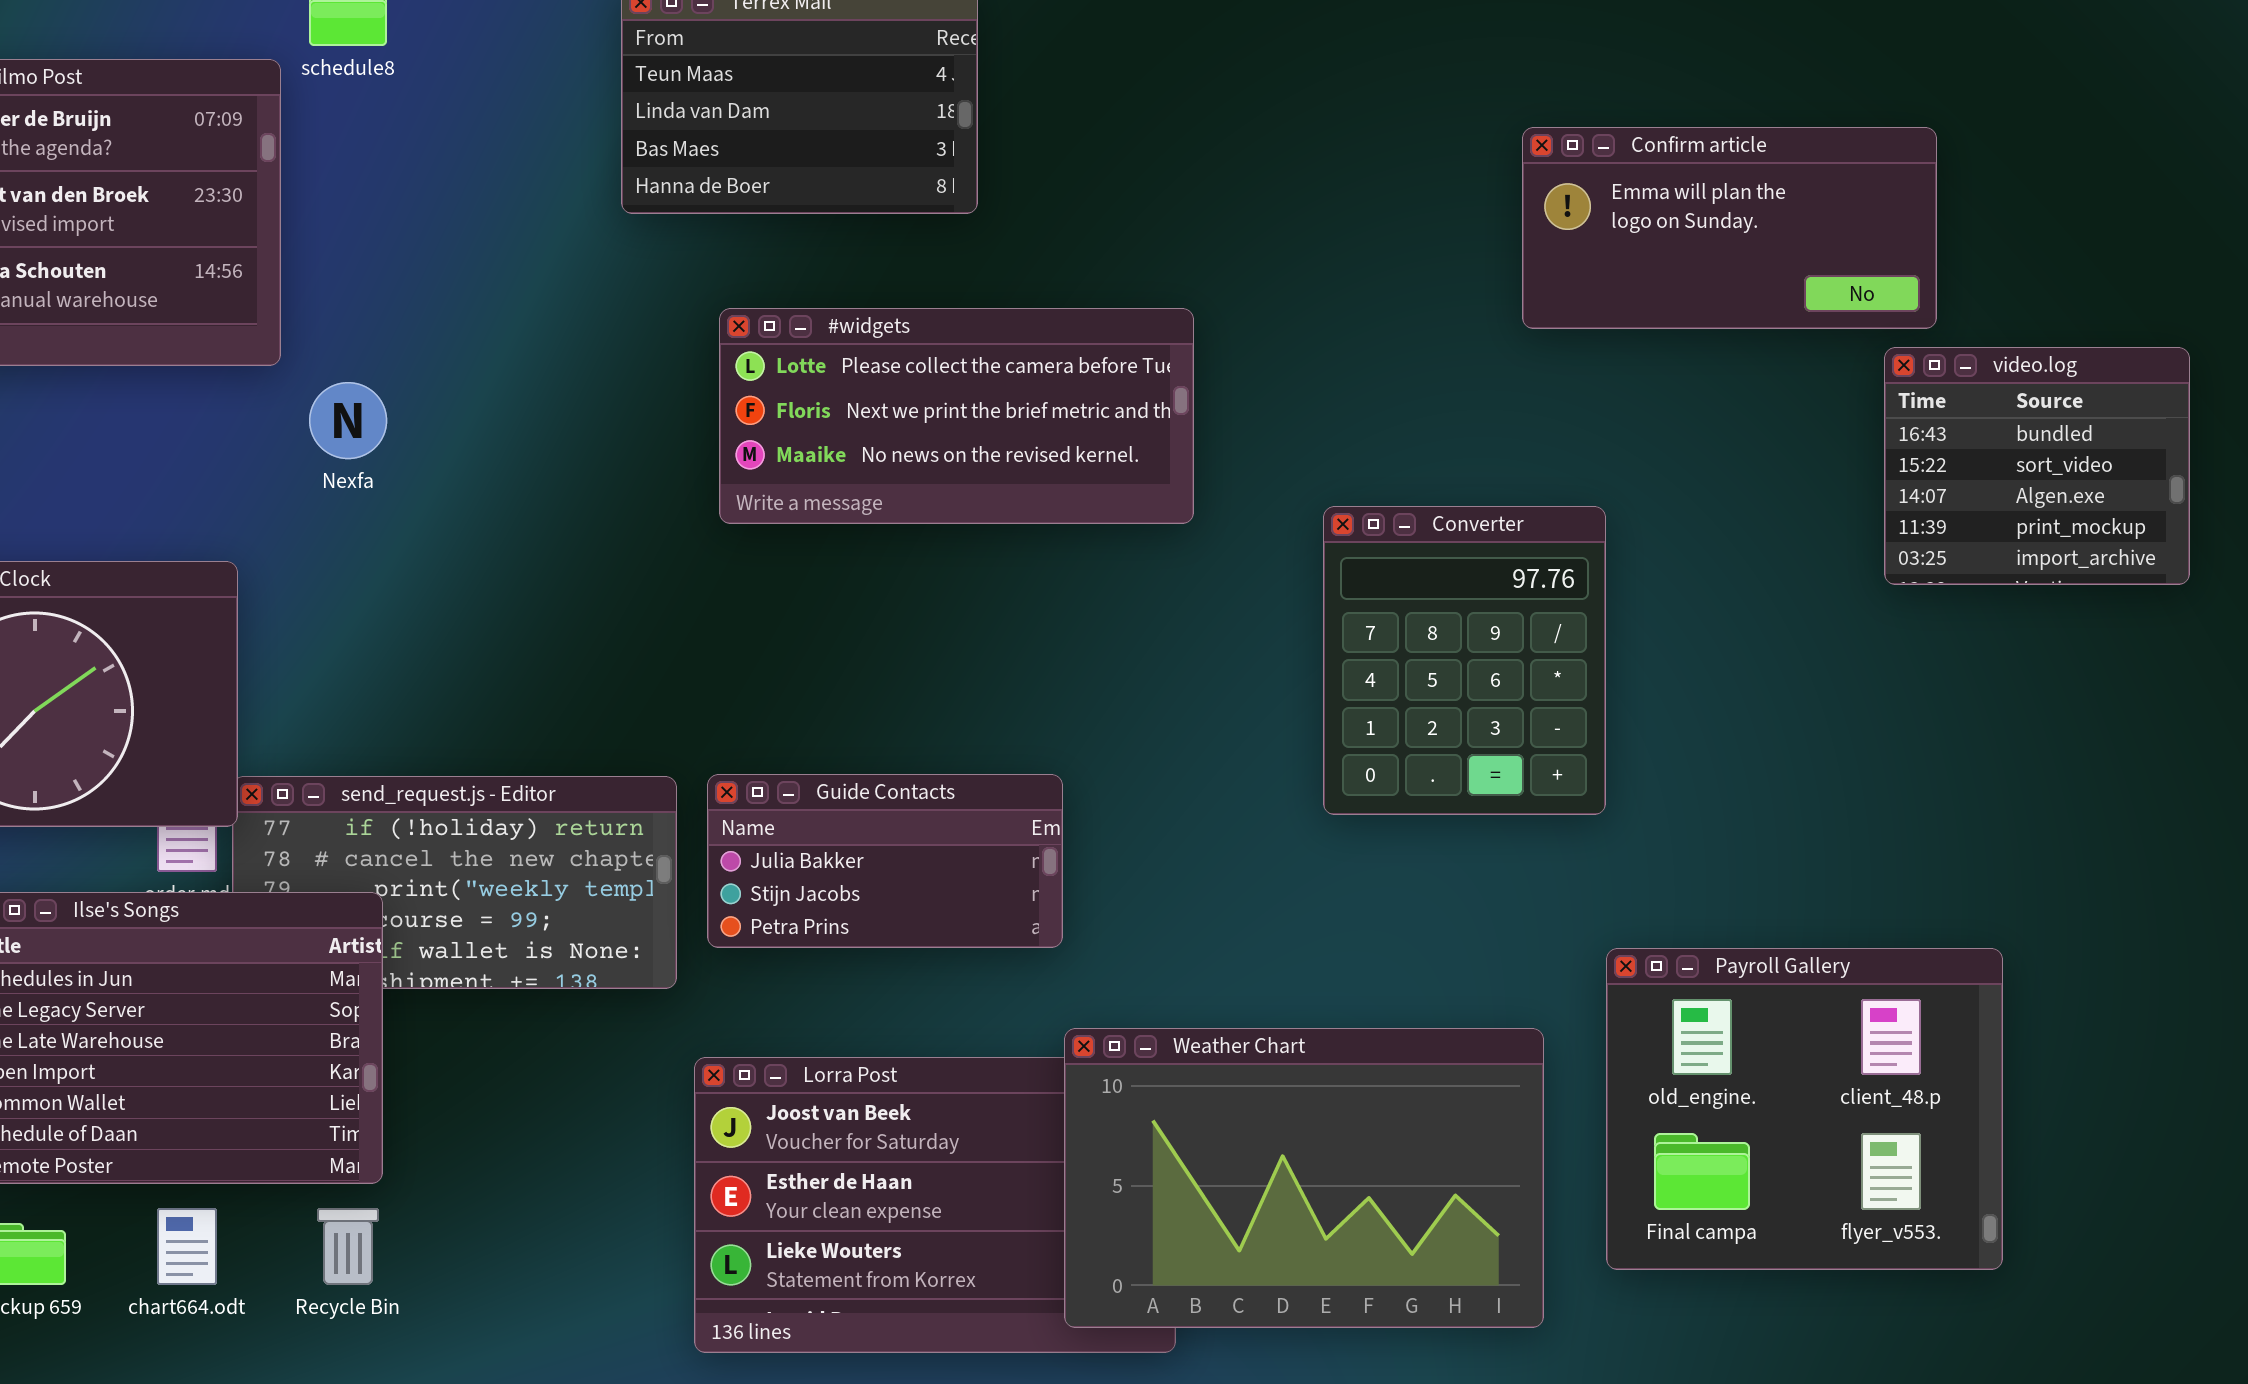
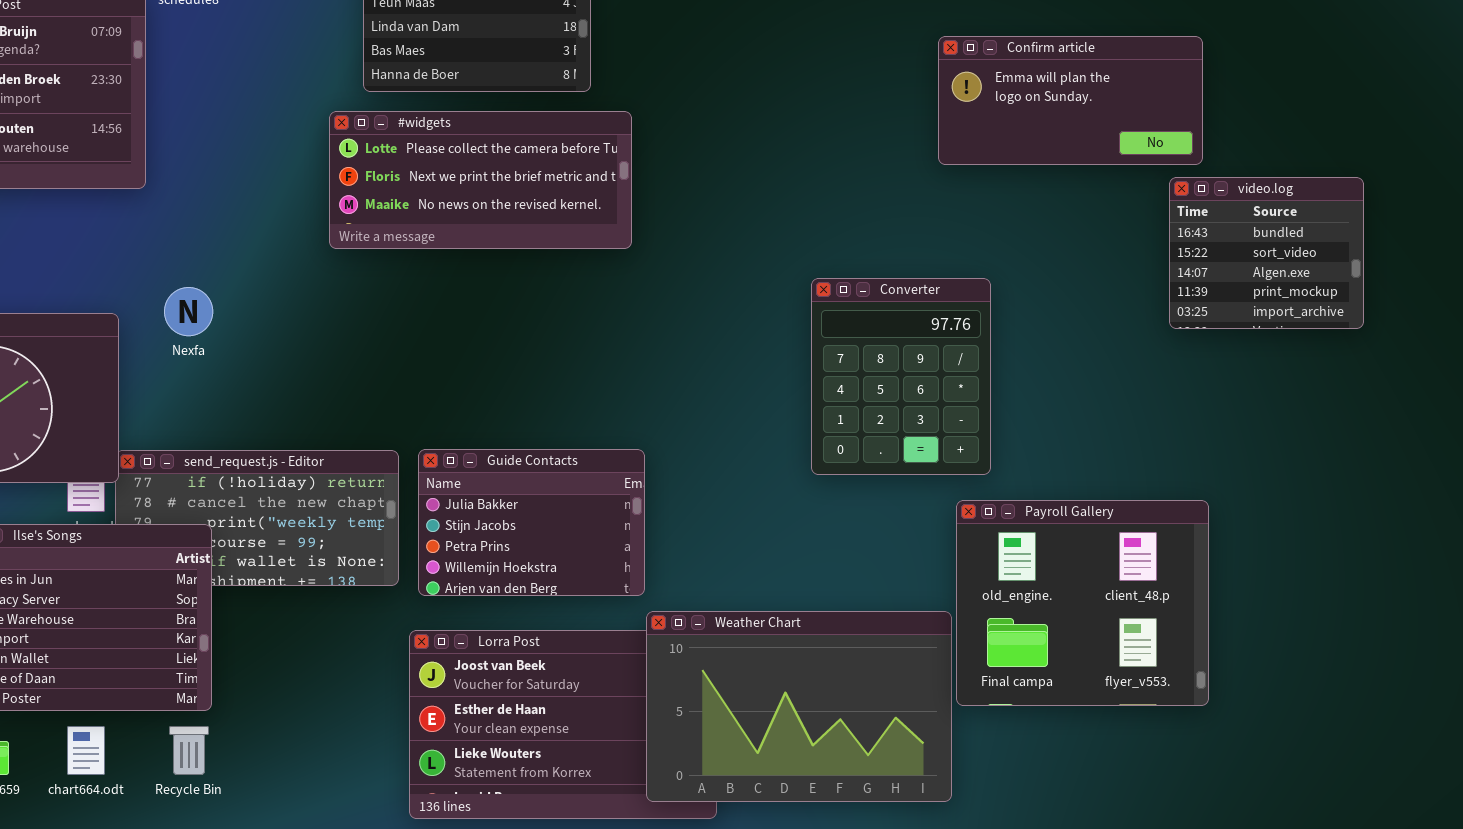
#widgets: [719,308,1194,524] -> [329,111,632,249], moved
Nexfa: [309,382,387,459] -> [164,287,213,336], moved
Guide Contacts: [707,774,1063,948] -> [418,449,645,596], resized
Payroll Gallery: [1606,948,2003,1270] -> [956,500,1209,706], moved

